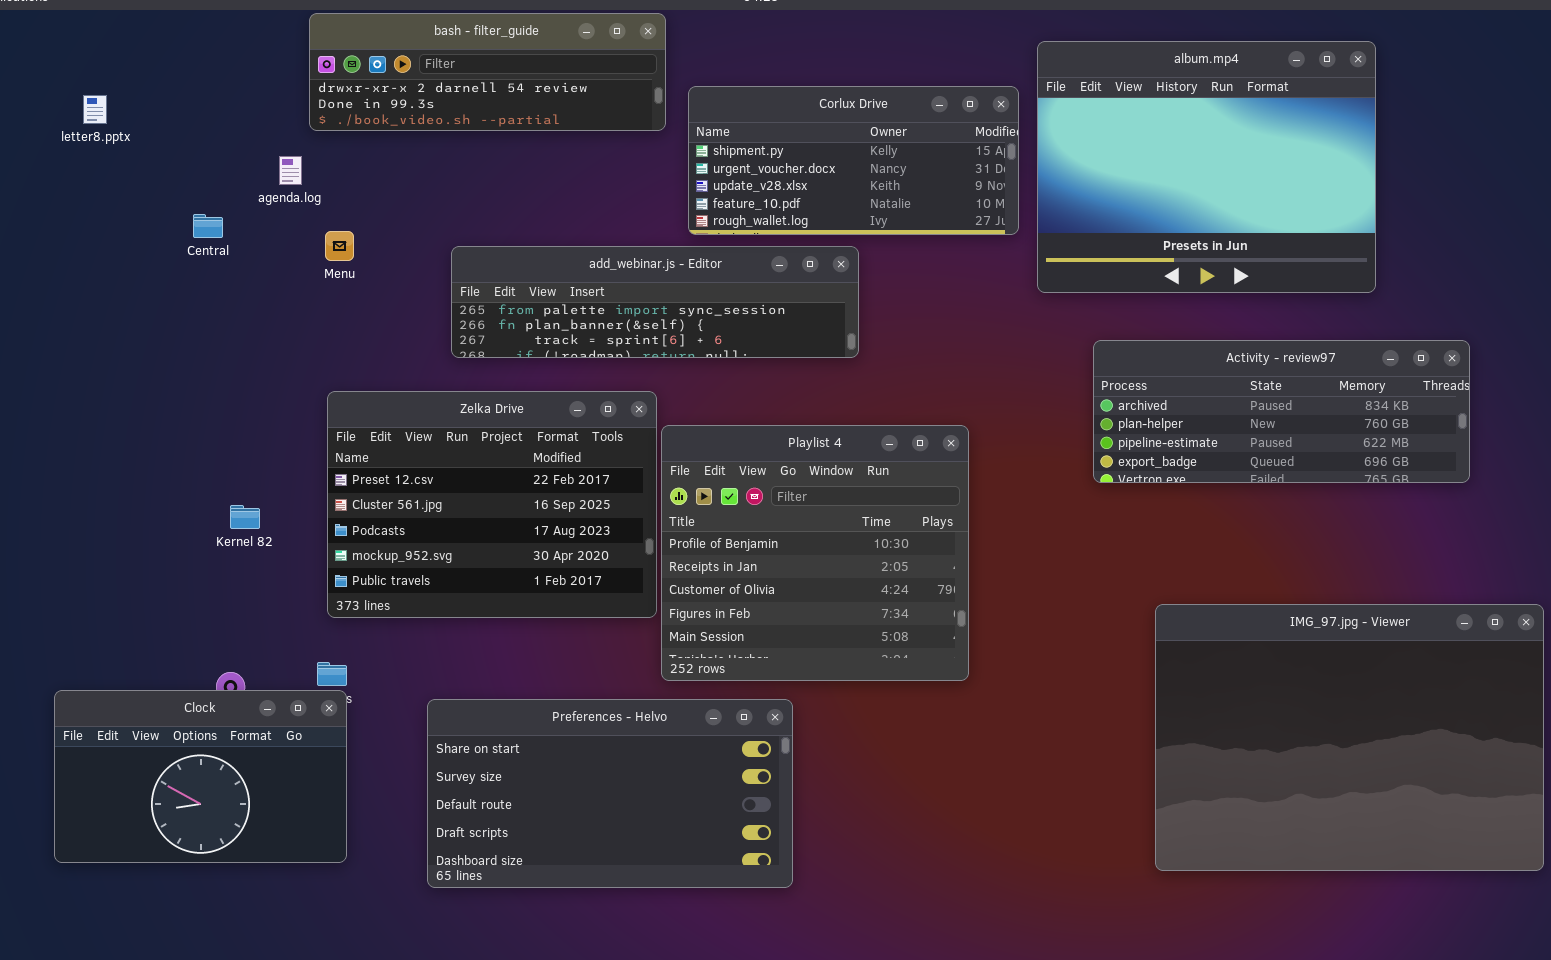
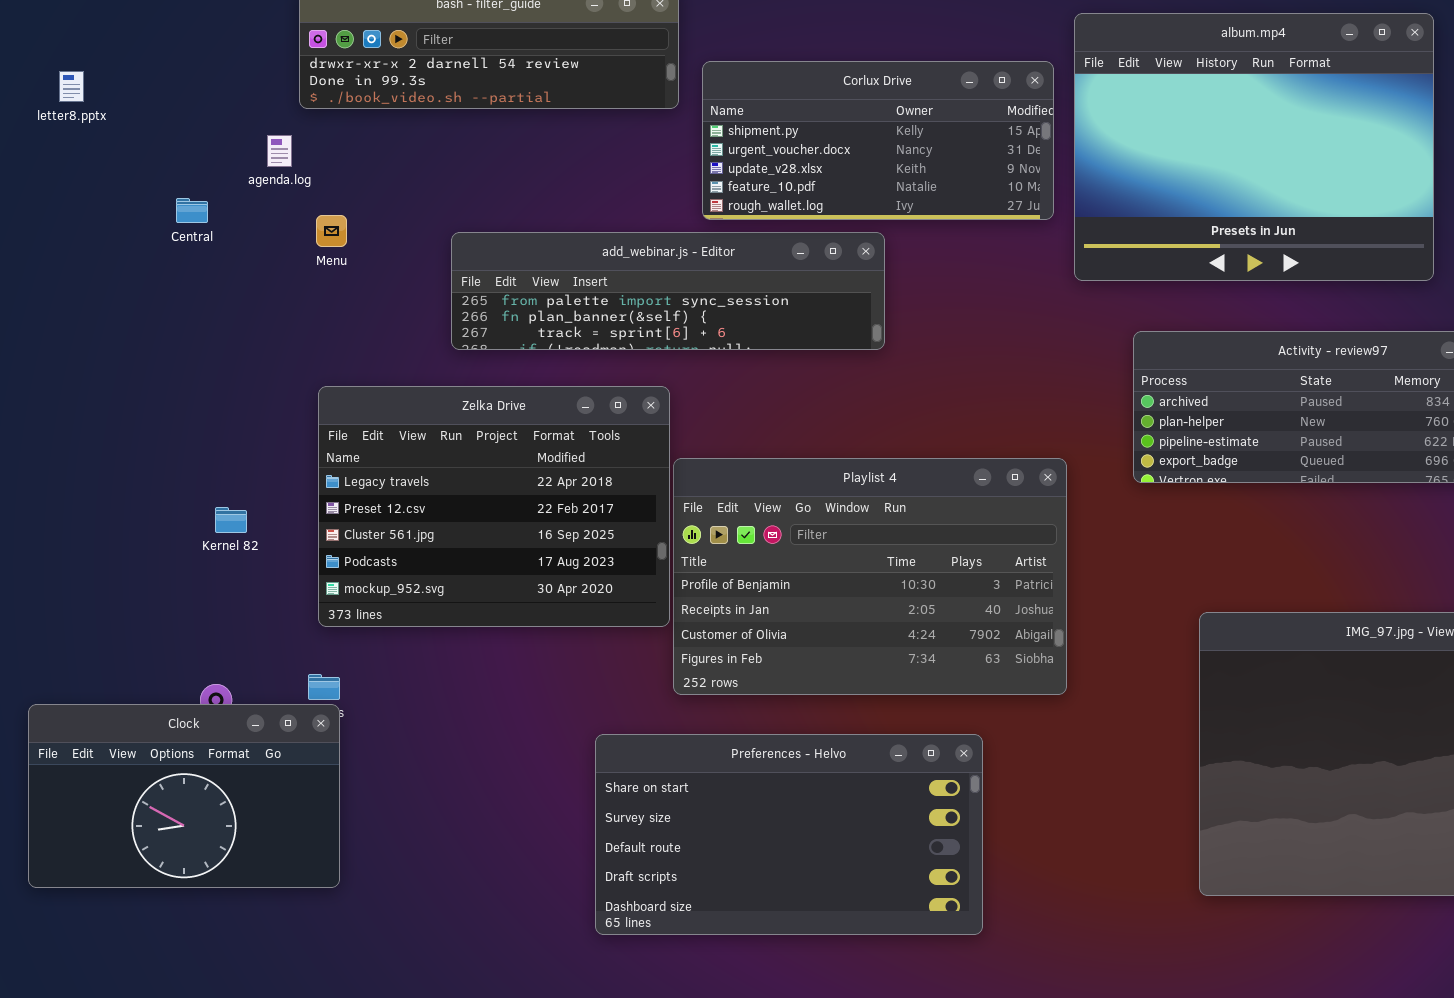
Zelka Drive: [327,391,657,618] -> [318,386,670,627], scrolled up 1 row
Playlist 4: [661,425,969,681] -> [673,458,1067,695], resized
Preferences - Helvo: [427,699,793,888] -> [595,734,983,935], moved

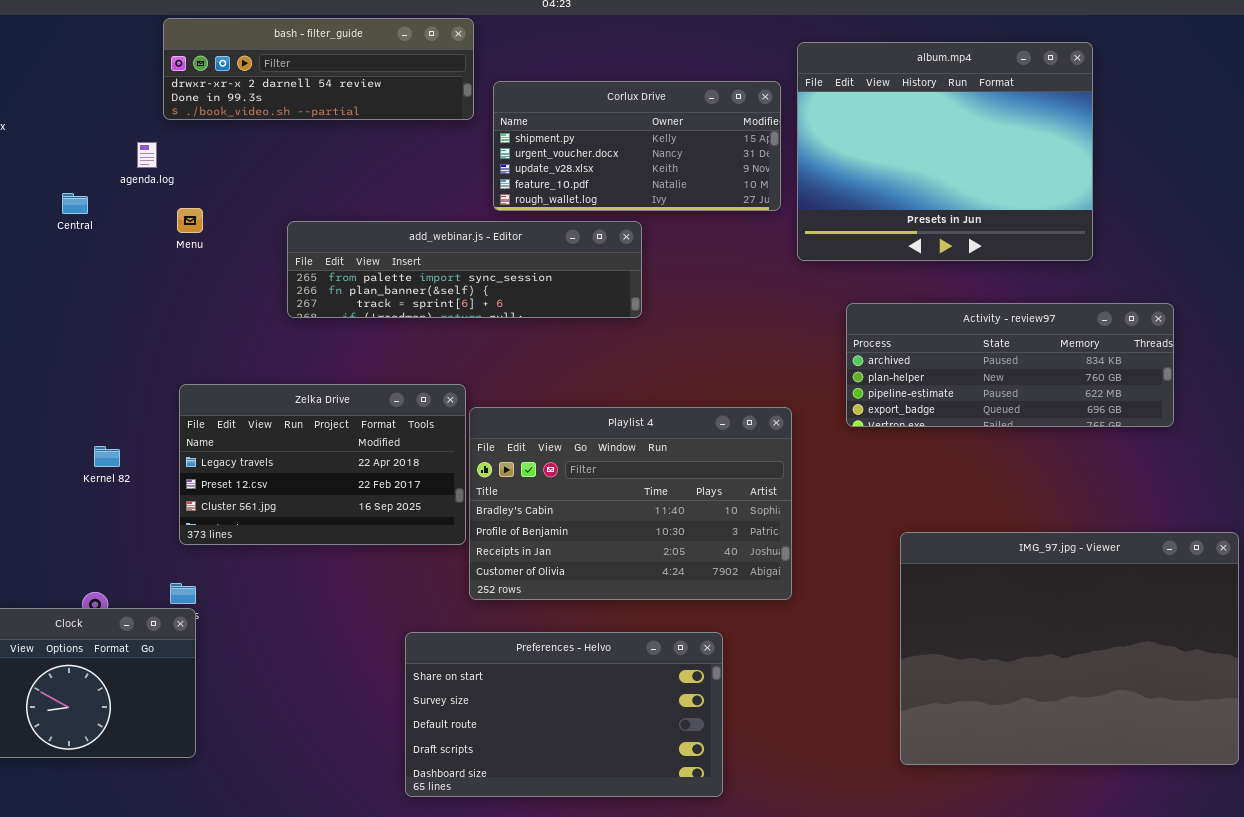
Zelka Drive: [318,386,670,627] -> [179,384,466,545], resized
Playlist 4: [673,458,1067,695] -> [469,407,792,600], scrolled up 1 row

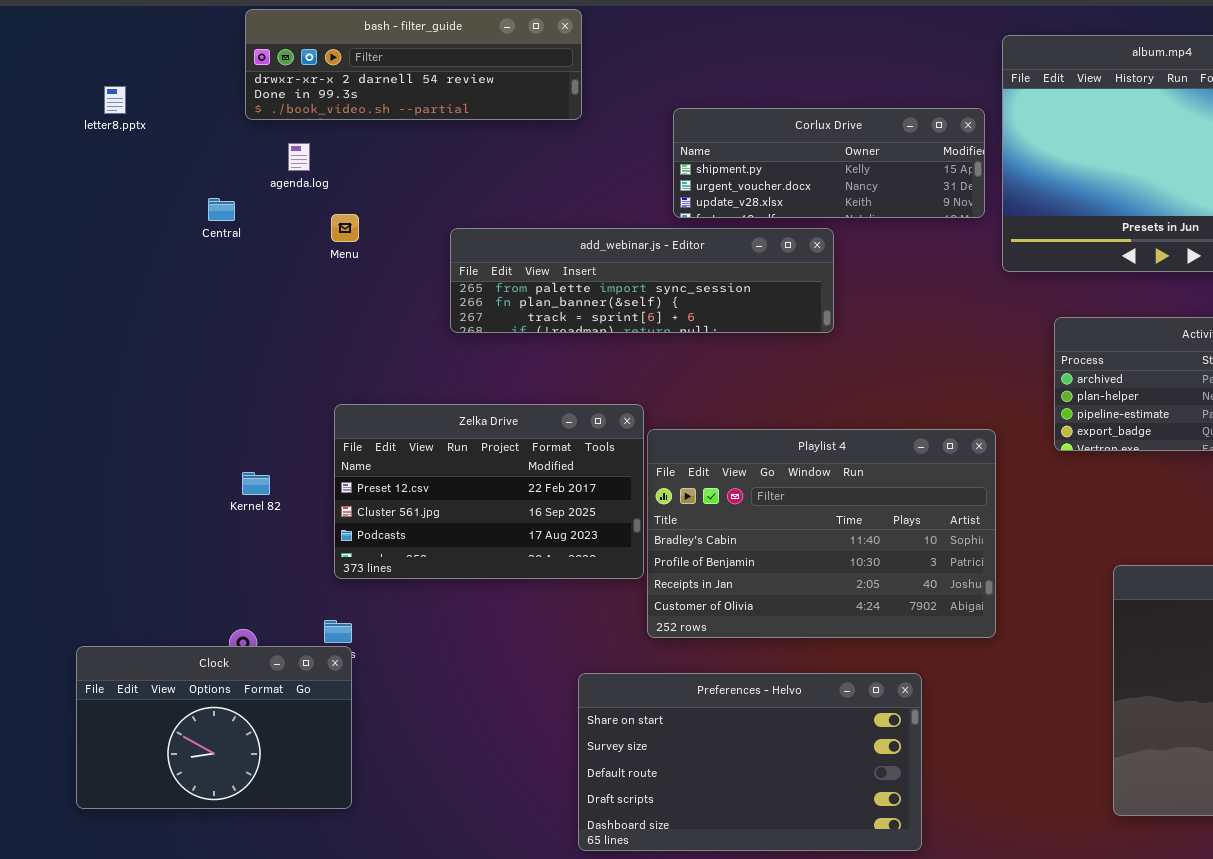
bash - filter_guide: [163,18,474,120] -> [245,9,582,120], moved
Corlux Drive: [493,81,781,211] -> [673,108,985,218], resized
Zelka Drive: [179,384,466,545] -> [334,404,644,579], scrolled down 1 row

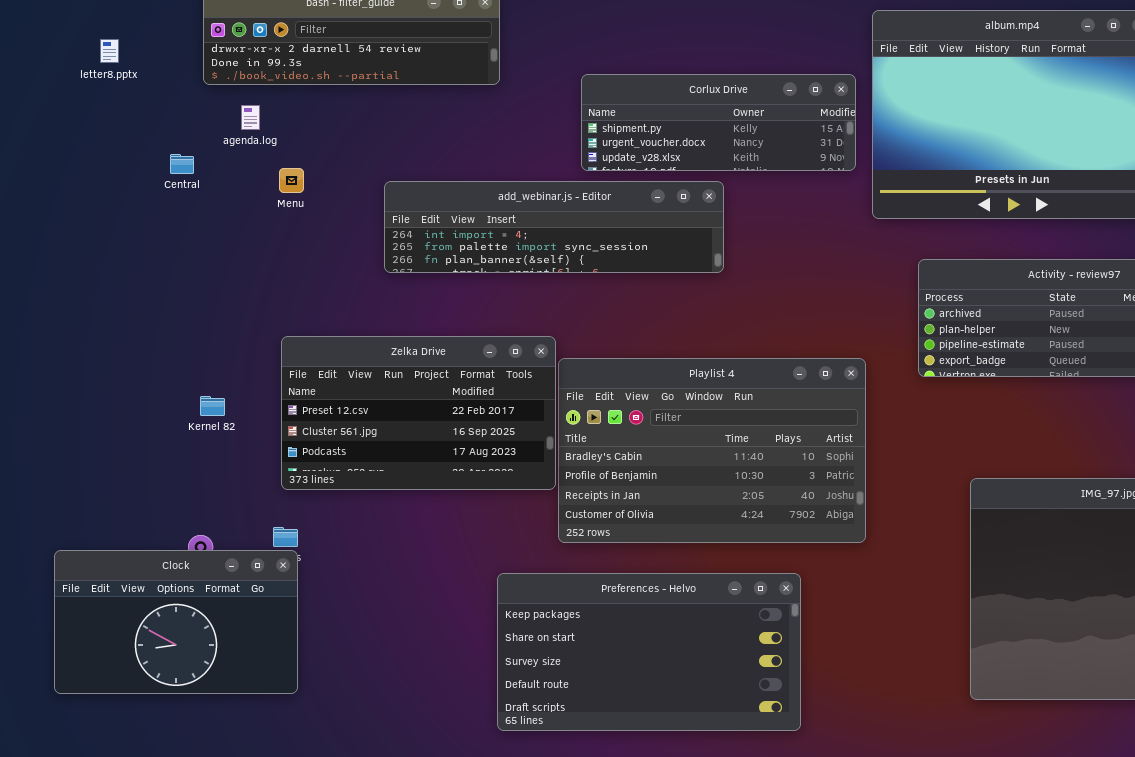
letter8.pptx: [104,86,126,114] -> [100,39,119,63], moved
add_webinar.js - Editor: [450,228,834,333] -> [384,181,724,273], scrolled up 1 row
Preferences - Helvo: [578,673,922,851] -> [497,573,801,731], scrolled up 1 row

